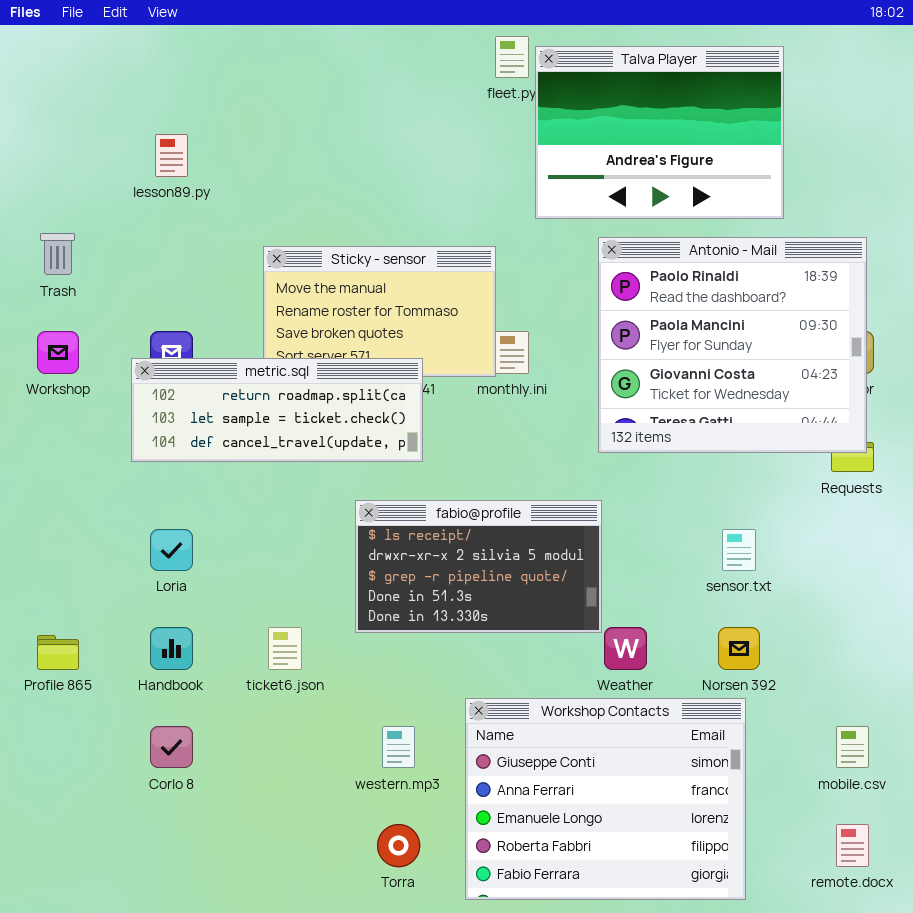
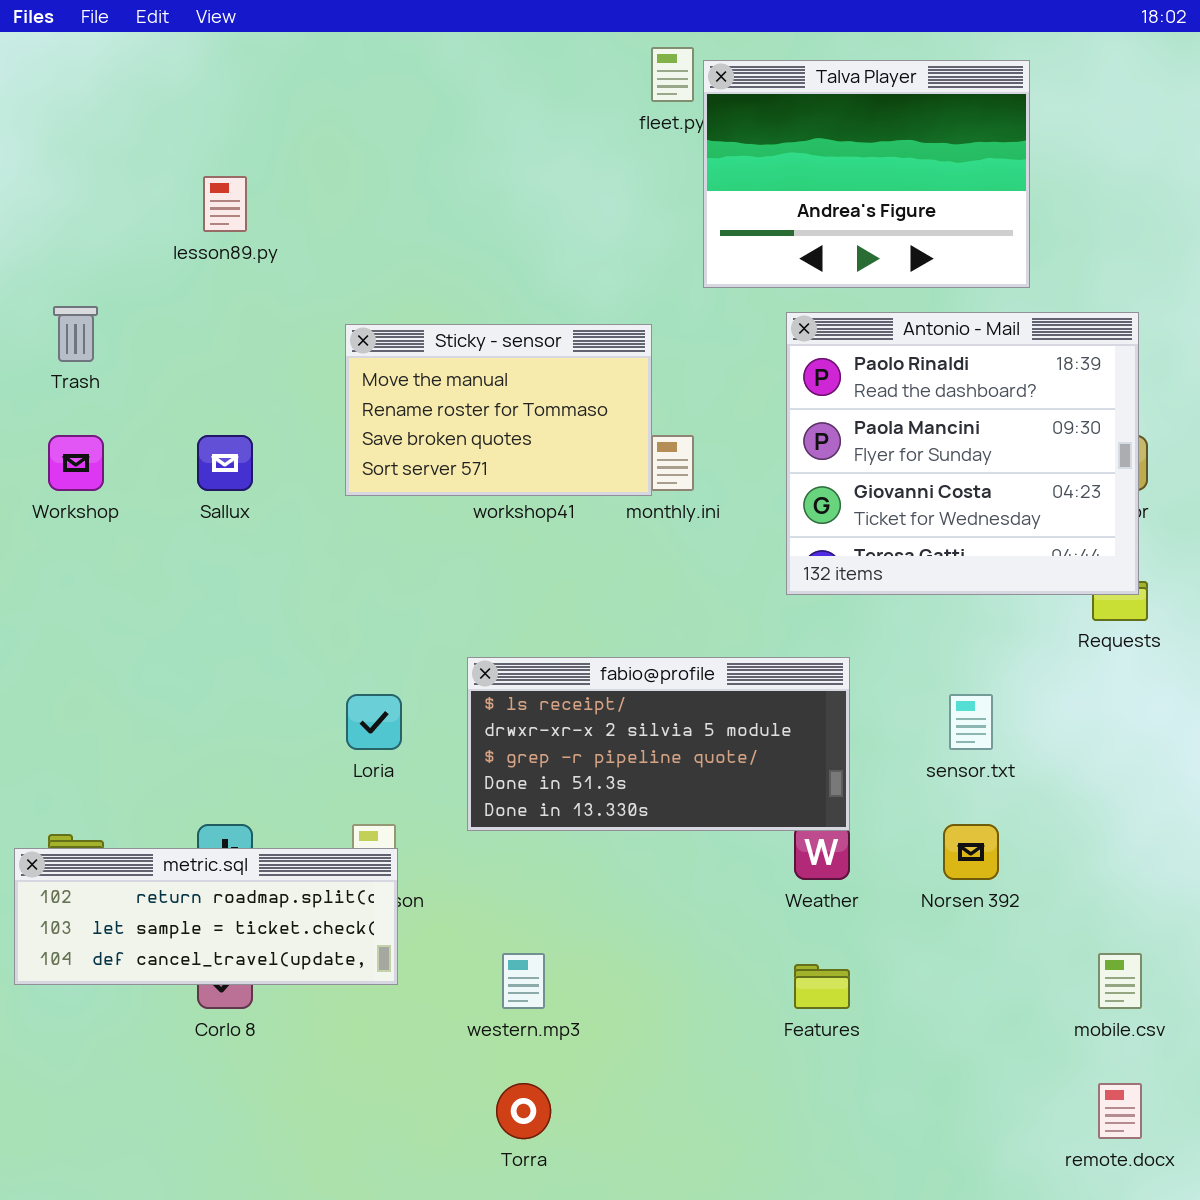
metric.sql: [131,358,423,462] -> [14,848,398,985], moved
fabio@profile: [355,500,602,633] -> [467,657,850,831], resized
Loria: [150,529,193,571] -> [346,694,402,750], moved
Workshop Contacts: [465,698,746,900] -> none, closed

